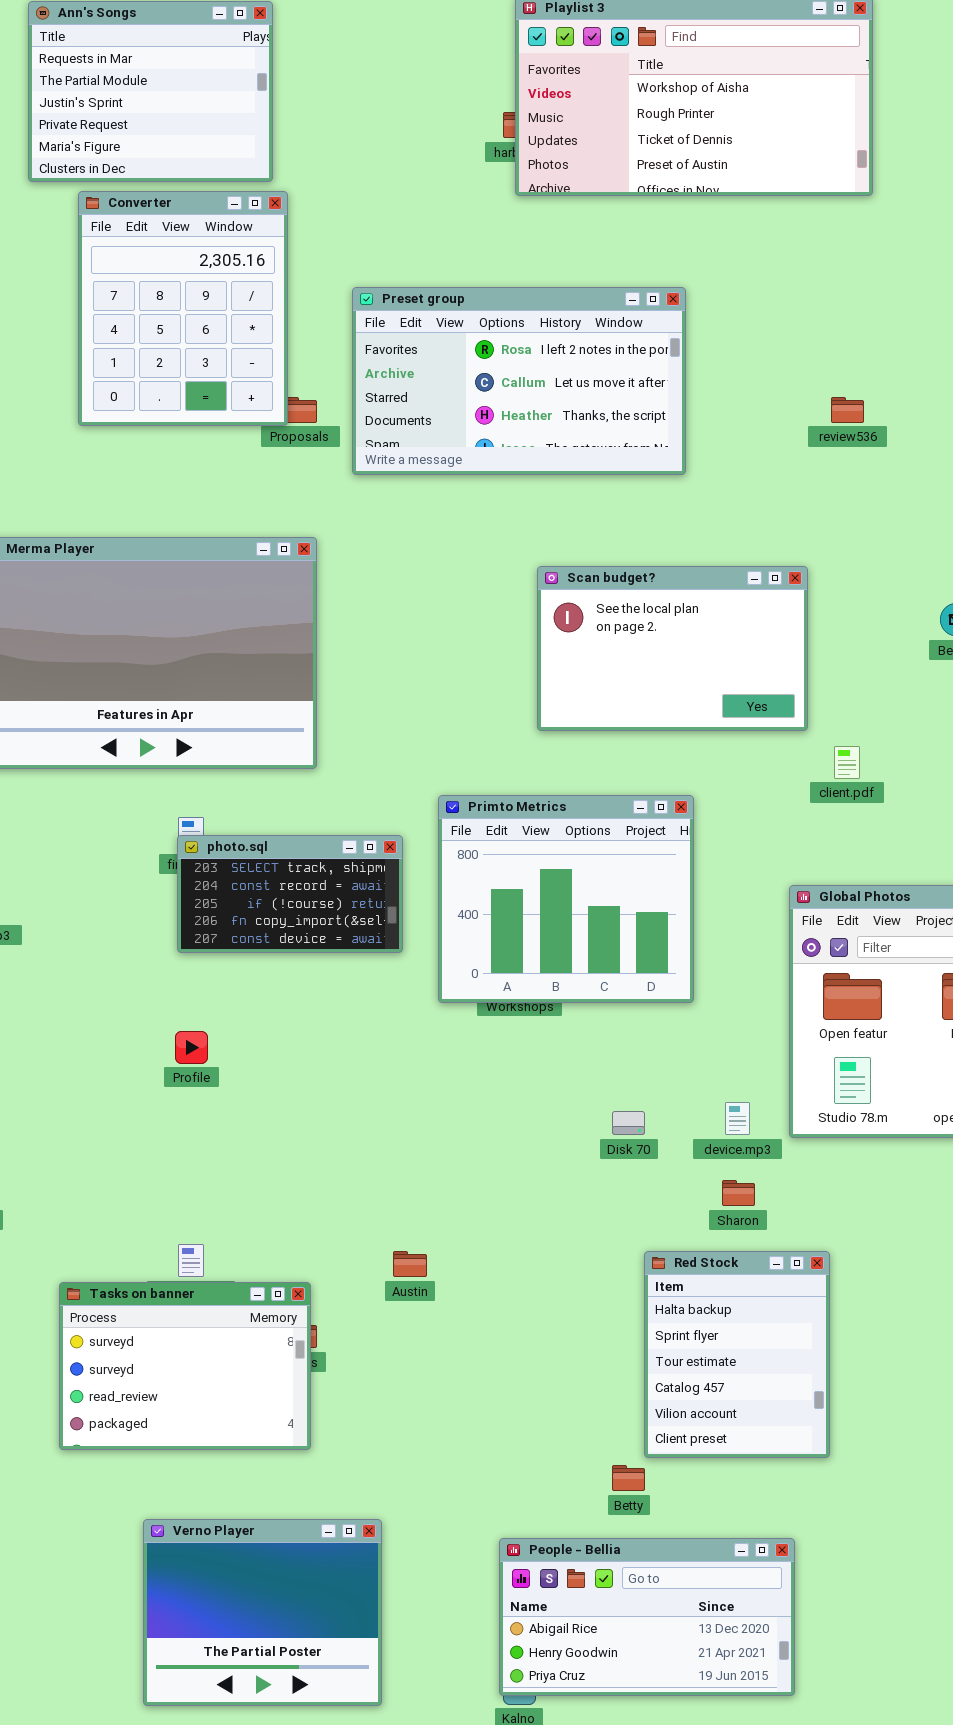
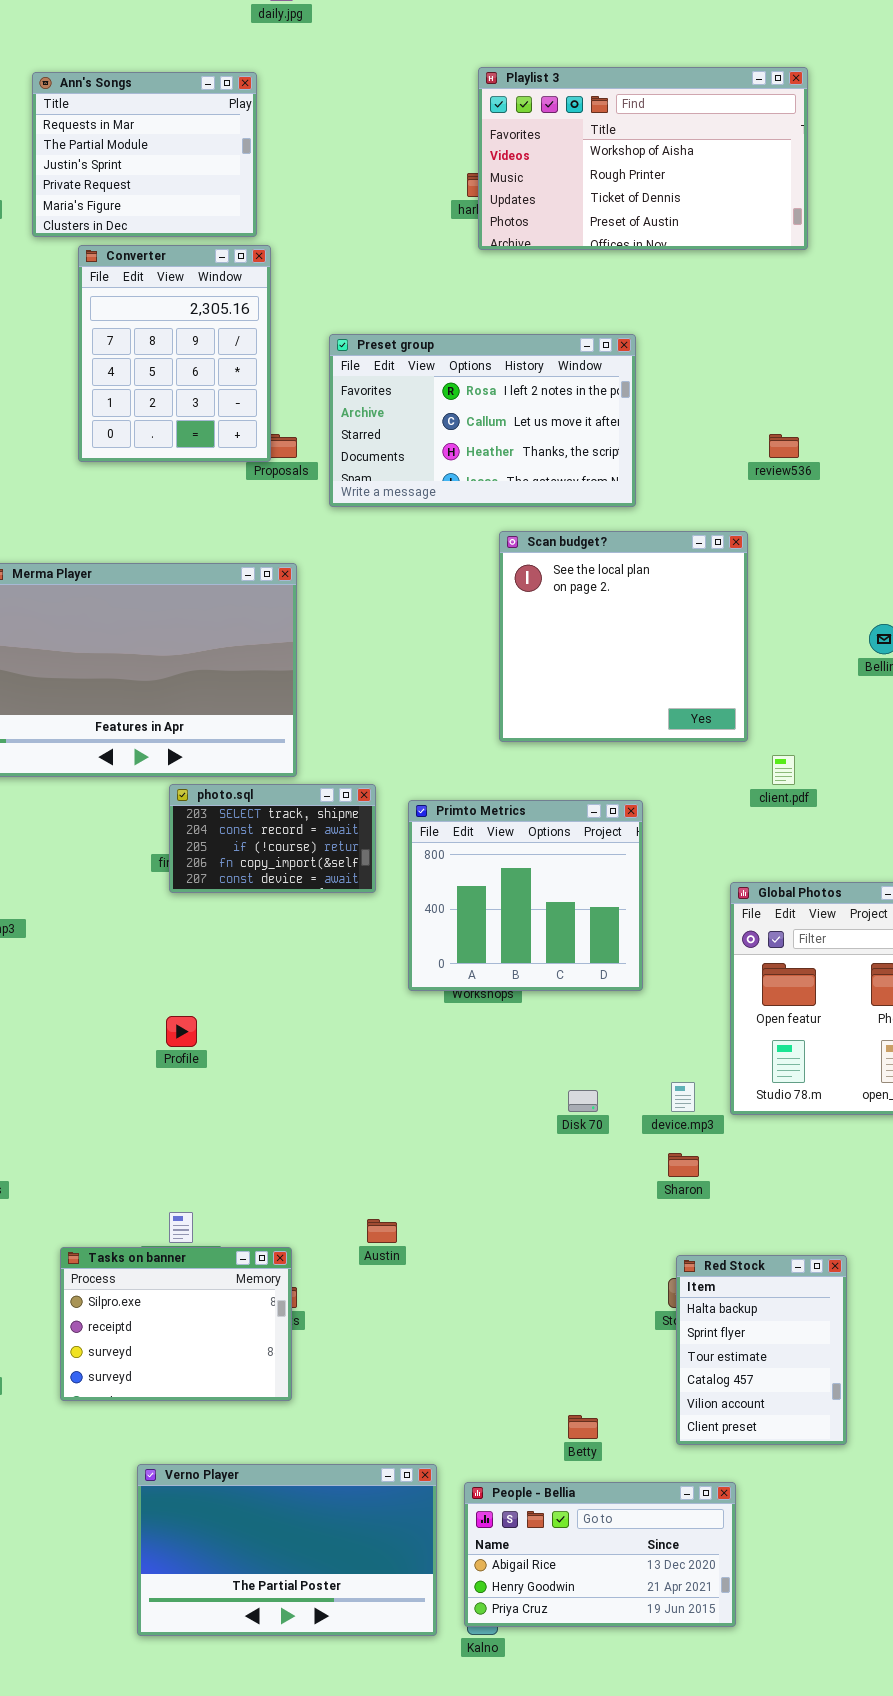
Scan budget?: [537,566,808,731] -> [499,531,748,742], resized
photo.sql: [177,835,403,953] -> [169,784,376,893], moved
Red Stock: [644,1251,830,1458] -> [676,1255,847,1445], moved
Tasks on banner: [59,1282,311,1450] -> [60,1247,292,1401], scrolled up 2 rows
Verno Player: [143,1519,382,1706] -> [137,1464,437,1636], resized

